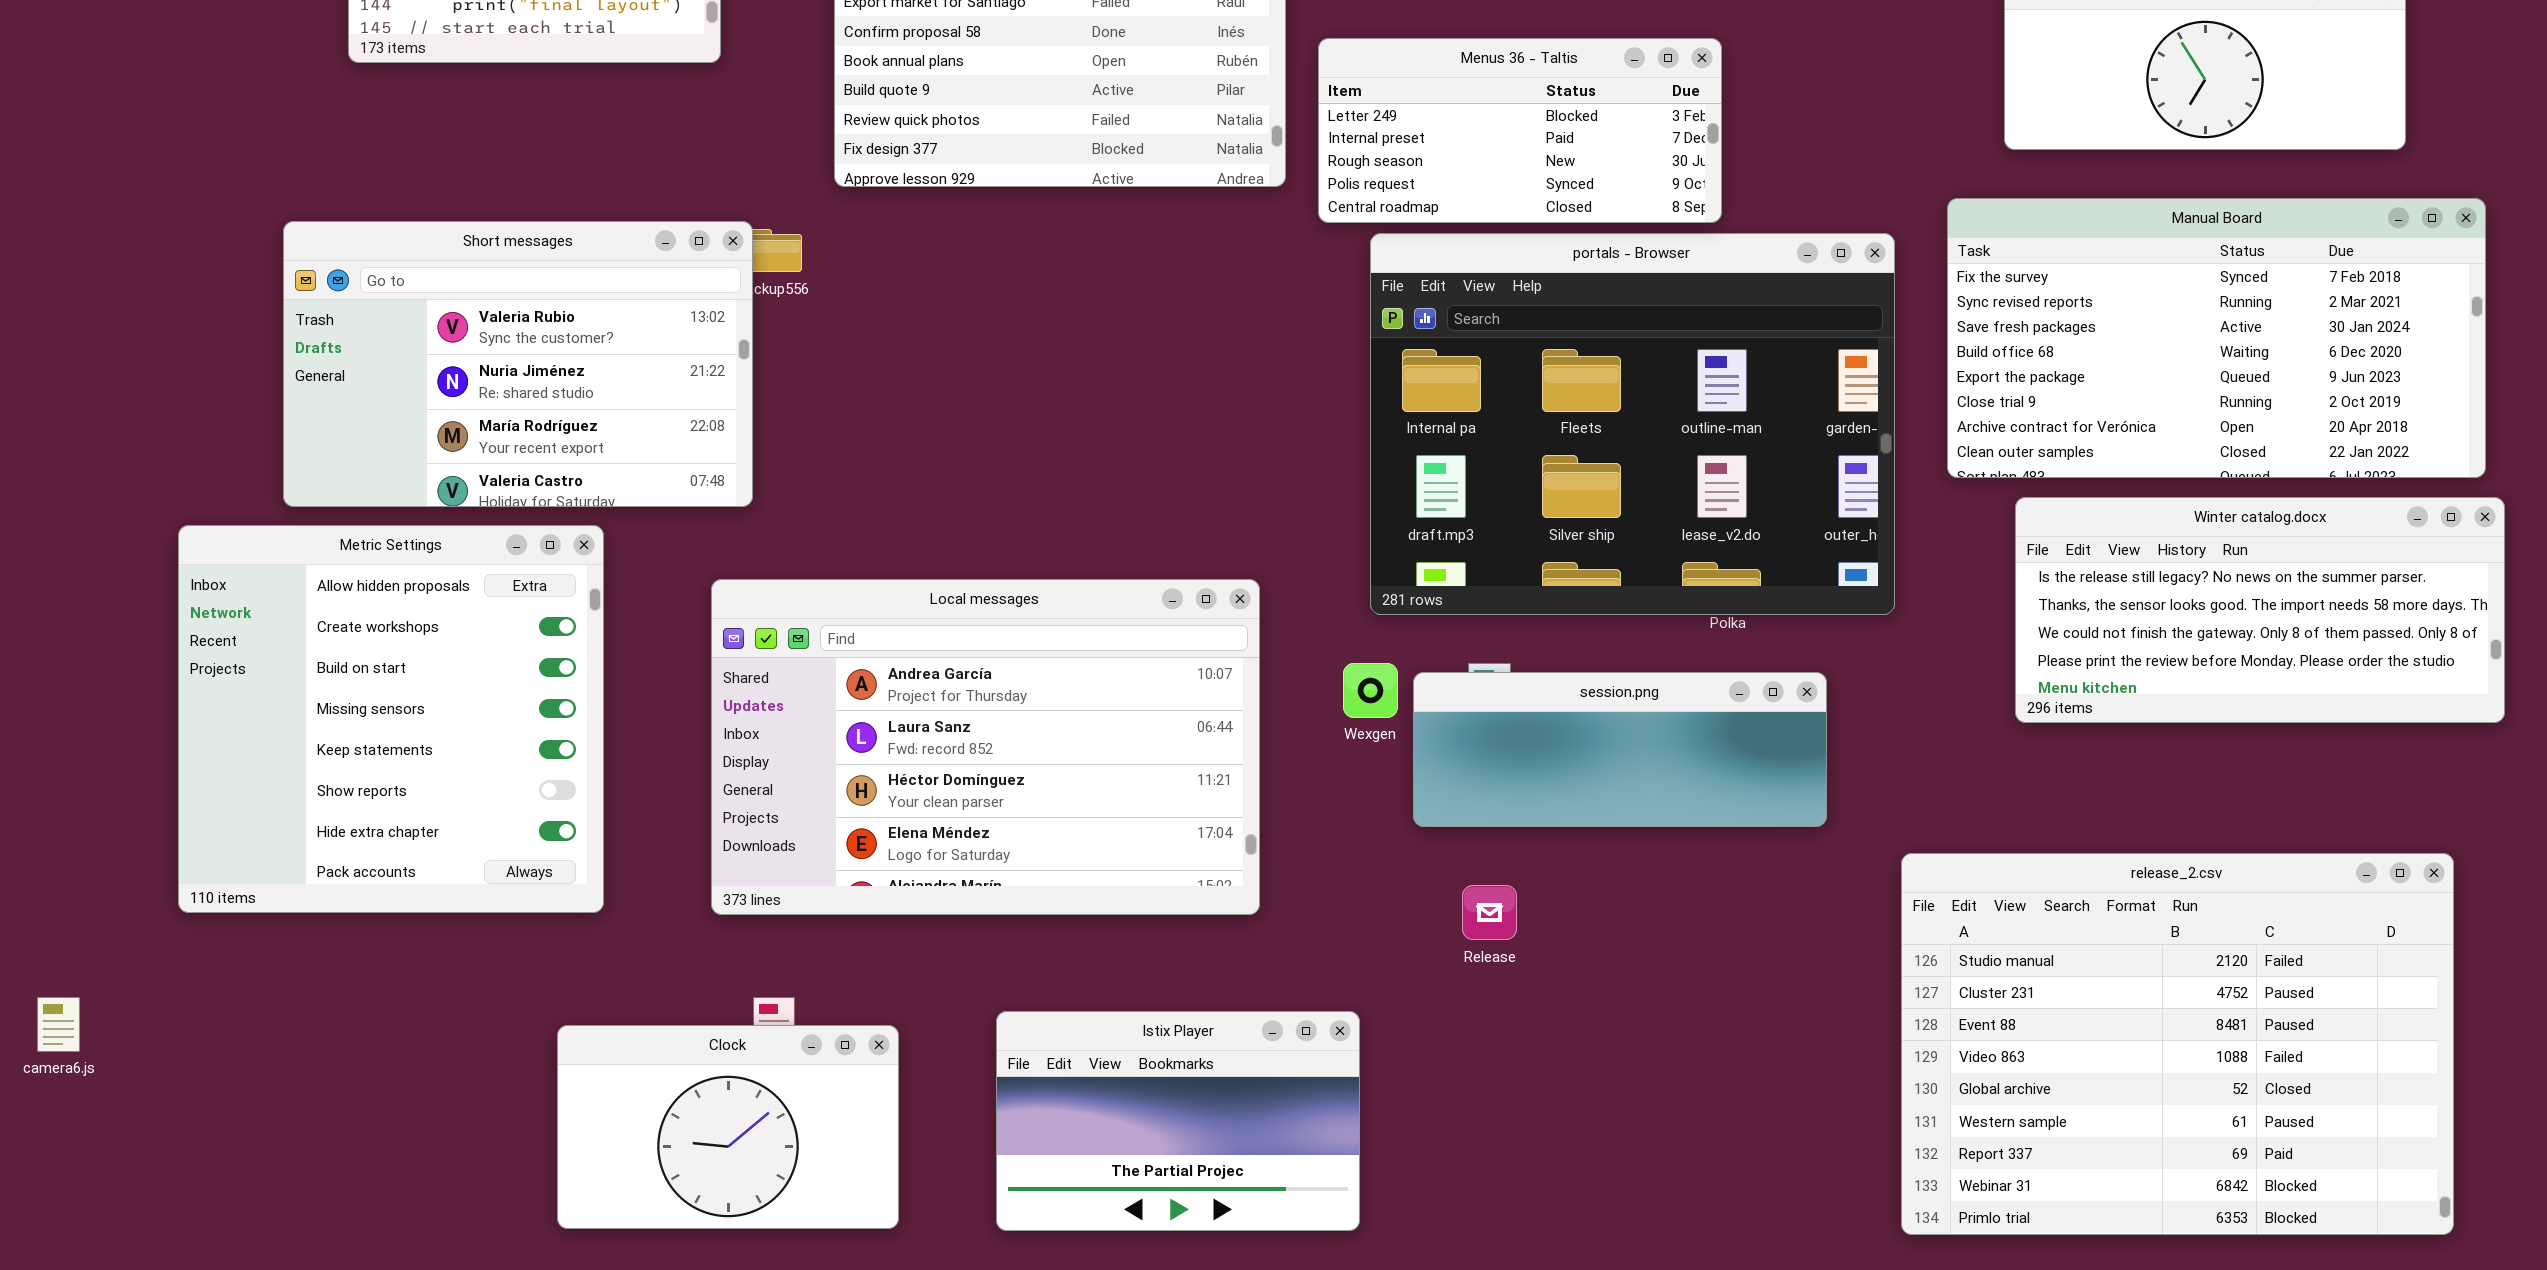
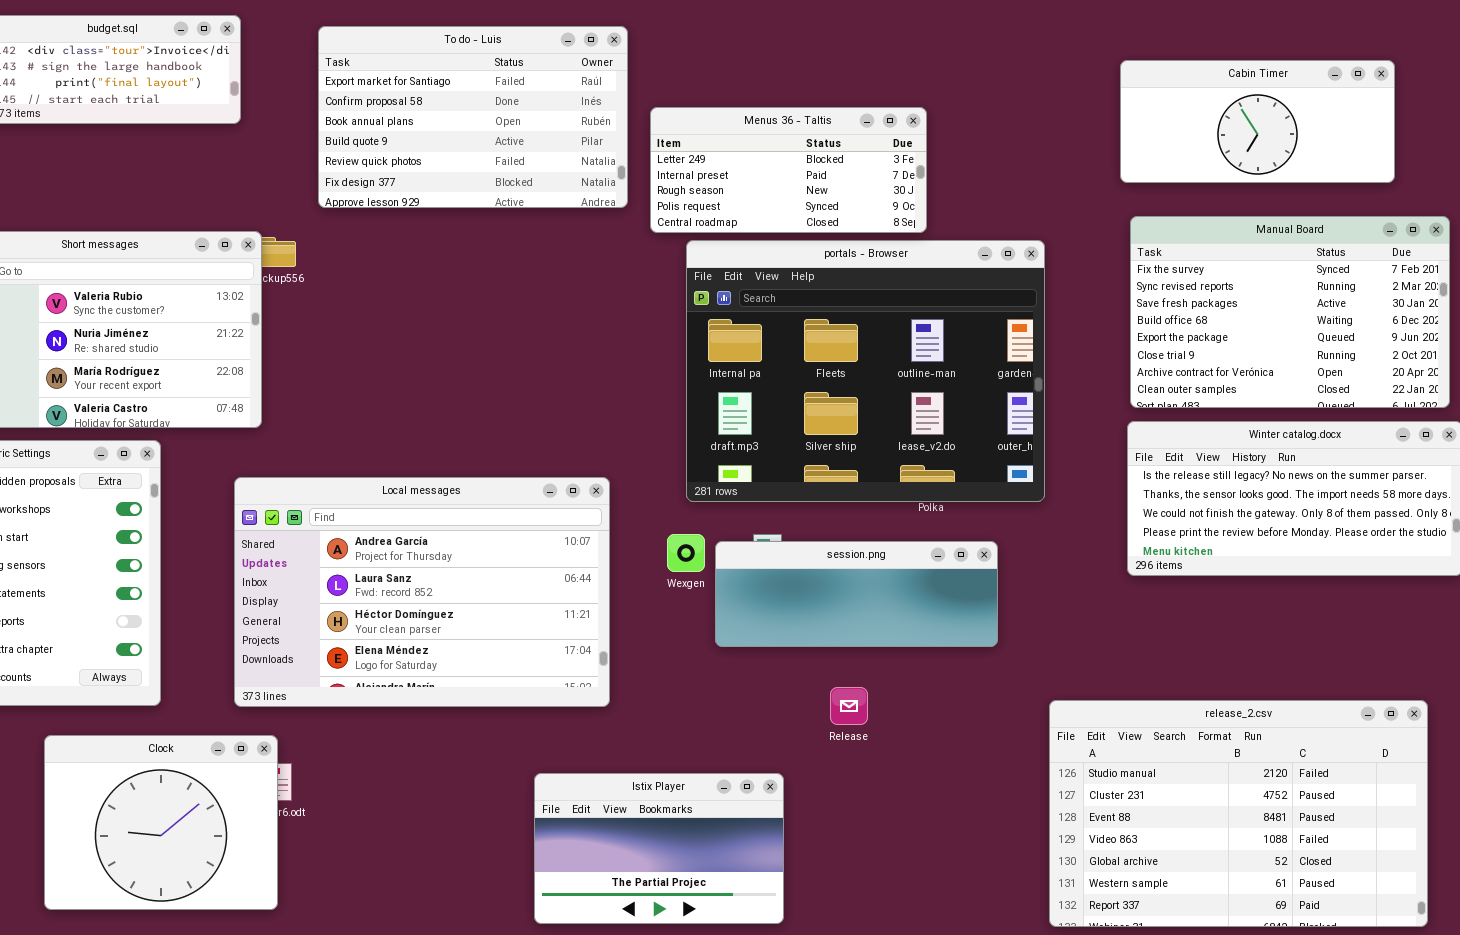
Manual Board: [1947,198,2486,478] -> [1130,216,1450,408], resized
release_2.csv: [1901,853,2454,1235] -> [1049,700,1428,927], resized
Release: [1462,885,1517,940] -> [830,687,868,725], moved
Istix Player: [996,1011,1360,1231] -> [534,773,784,924], moved
Clock: [557,1025,899,1229] -> [44,735,278,910], moved, resized

